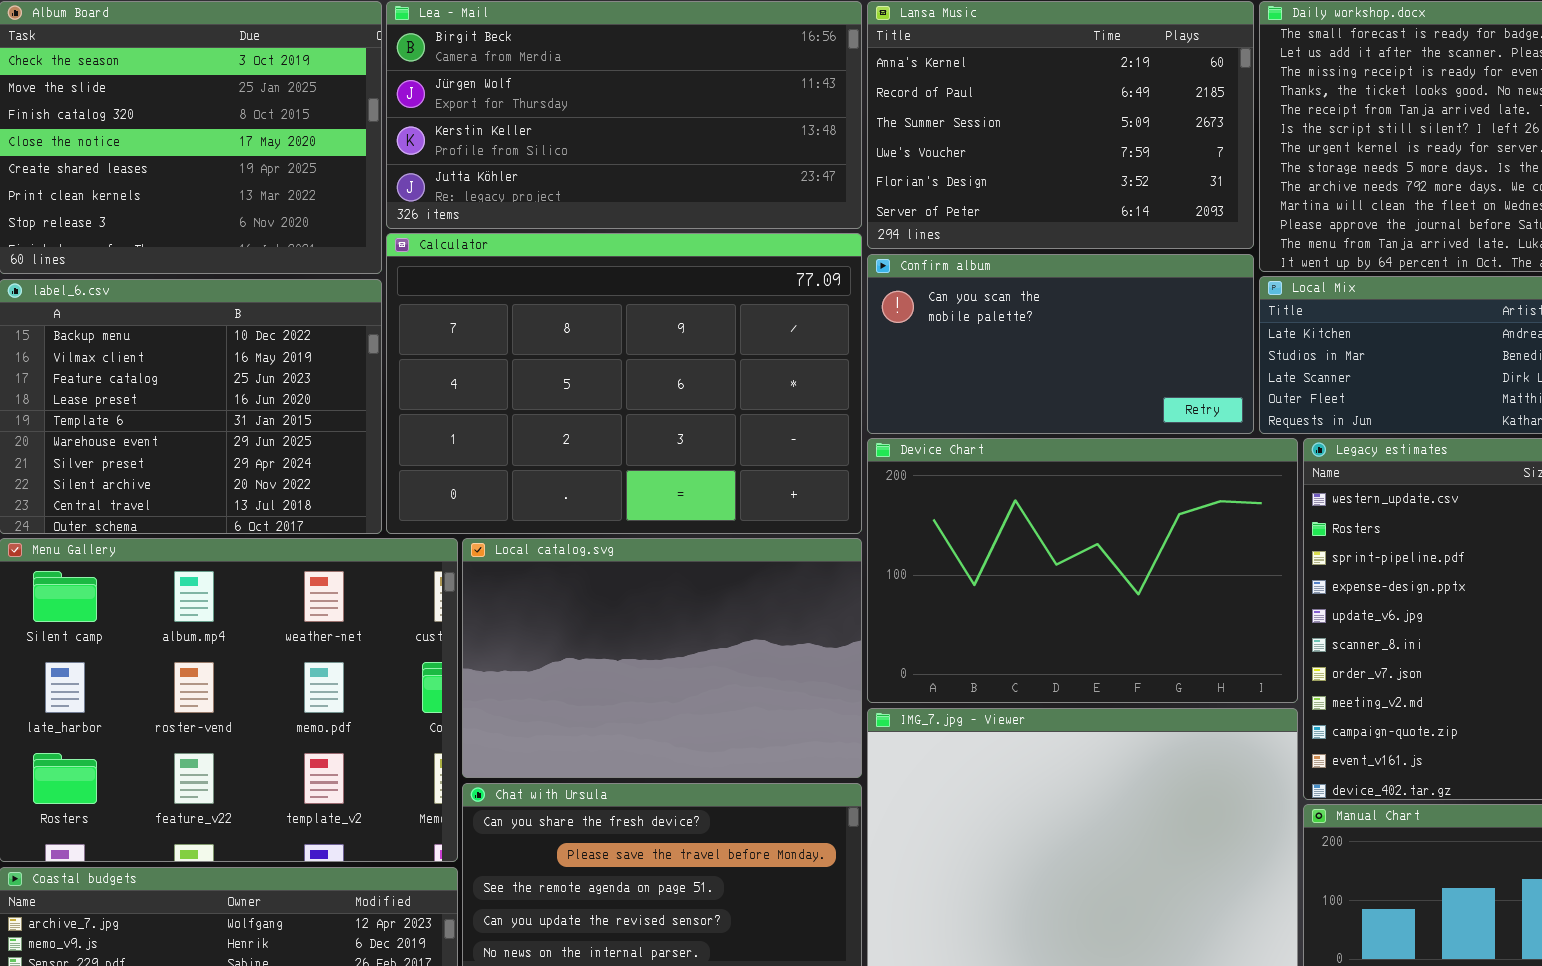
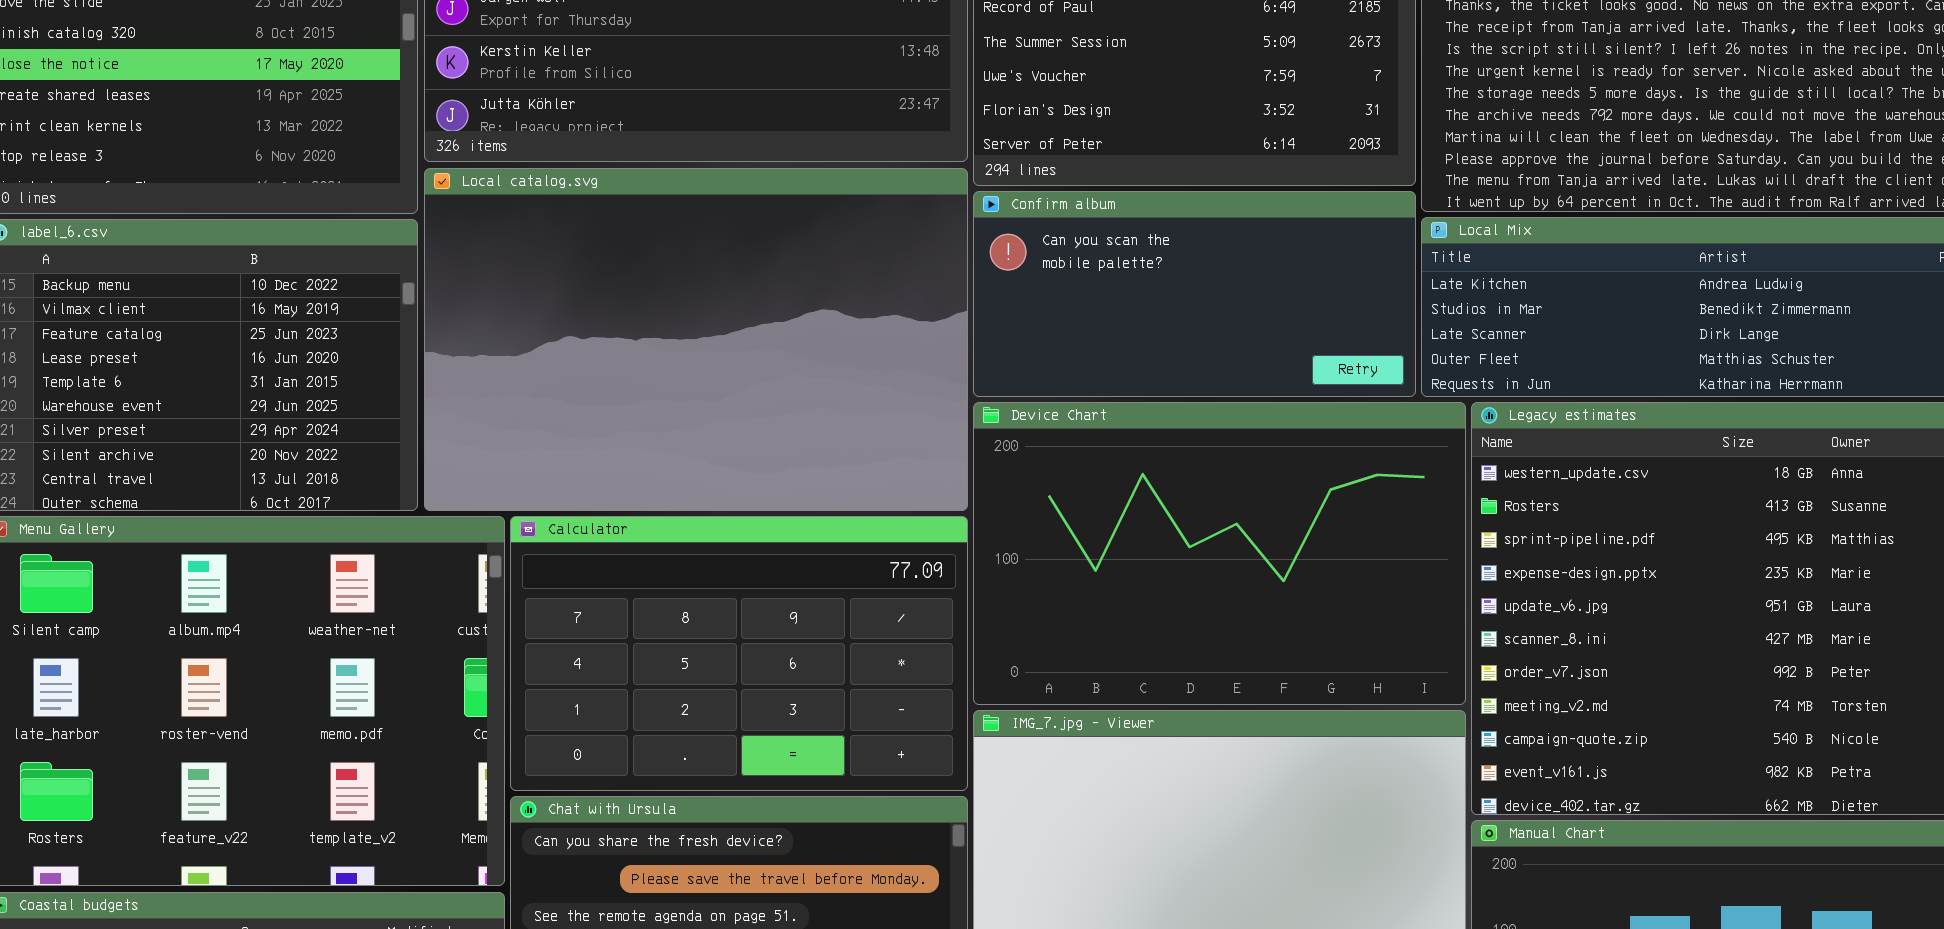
Calculator: [386,233,862,534] -> [510,516,968,791], moved, resized
Local catalog.svg: [462,538,862,778] -> [424,168,968,511], moved, resized

